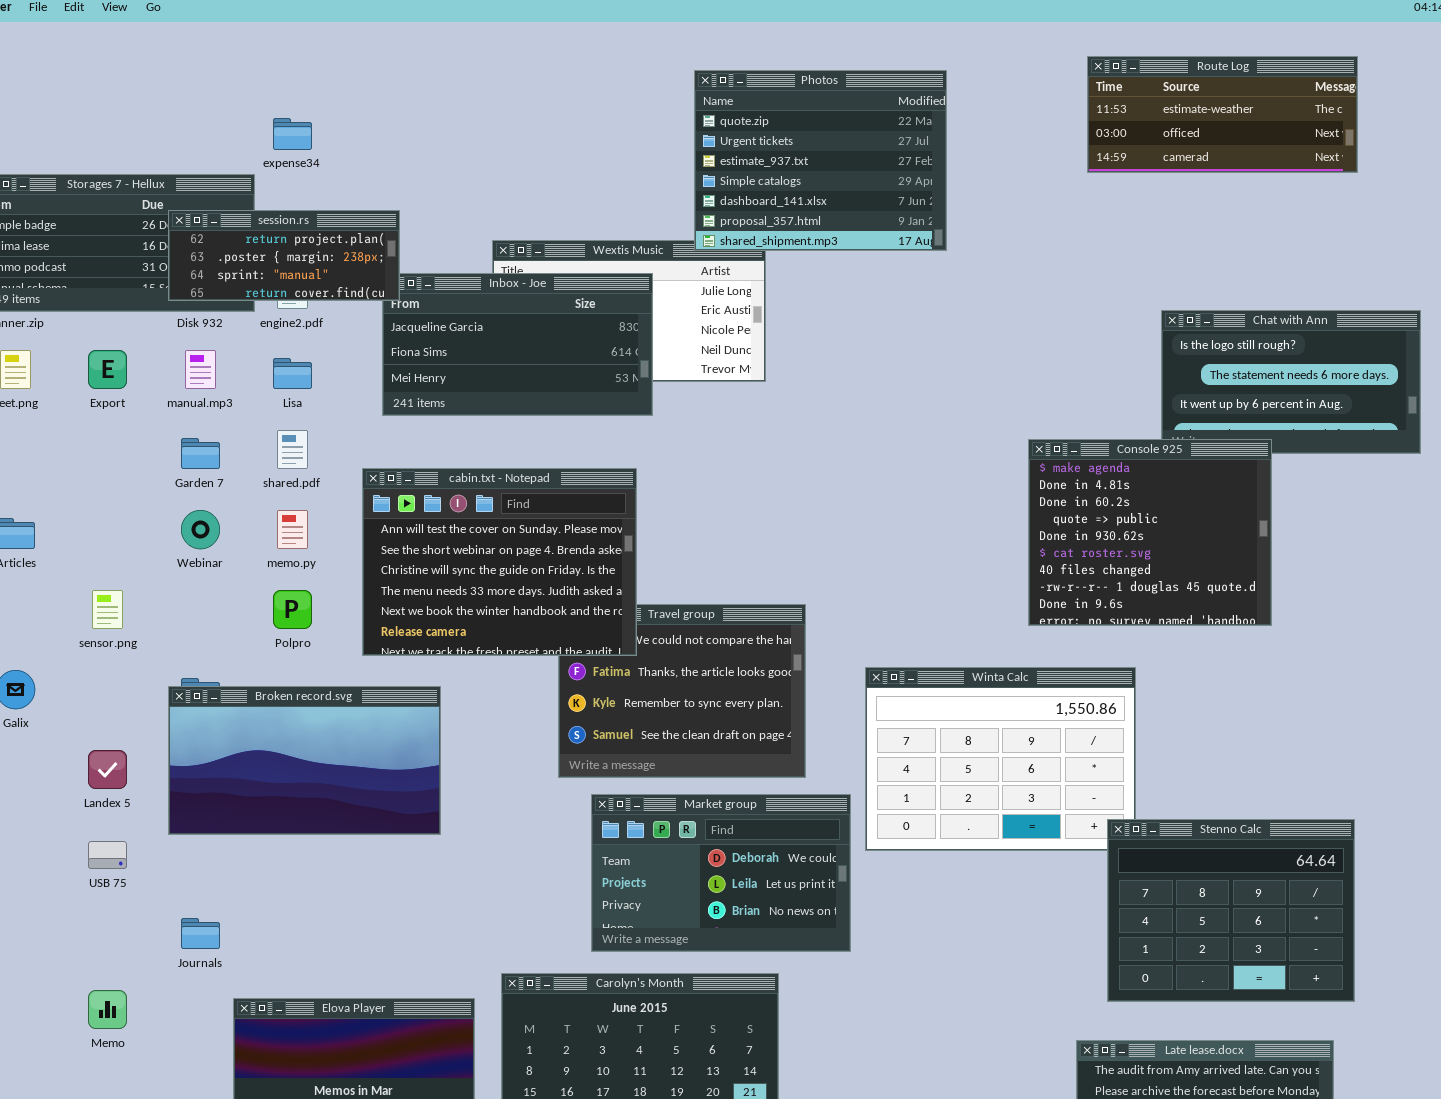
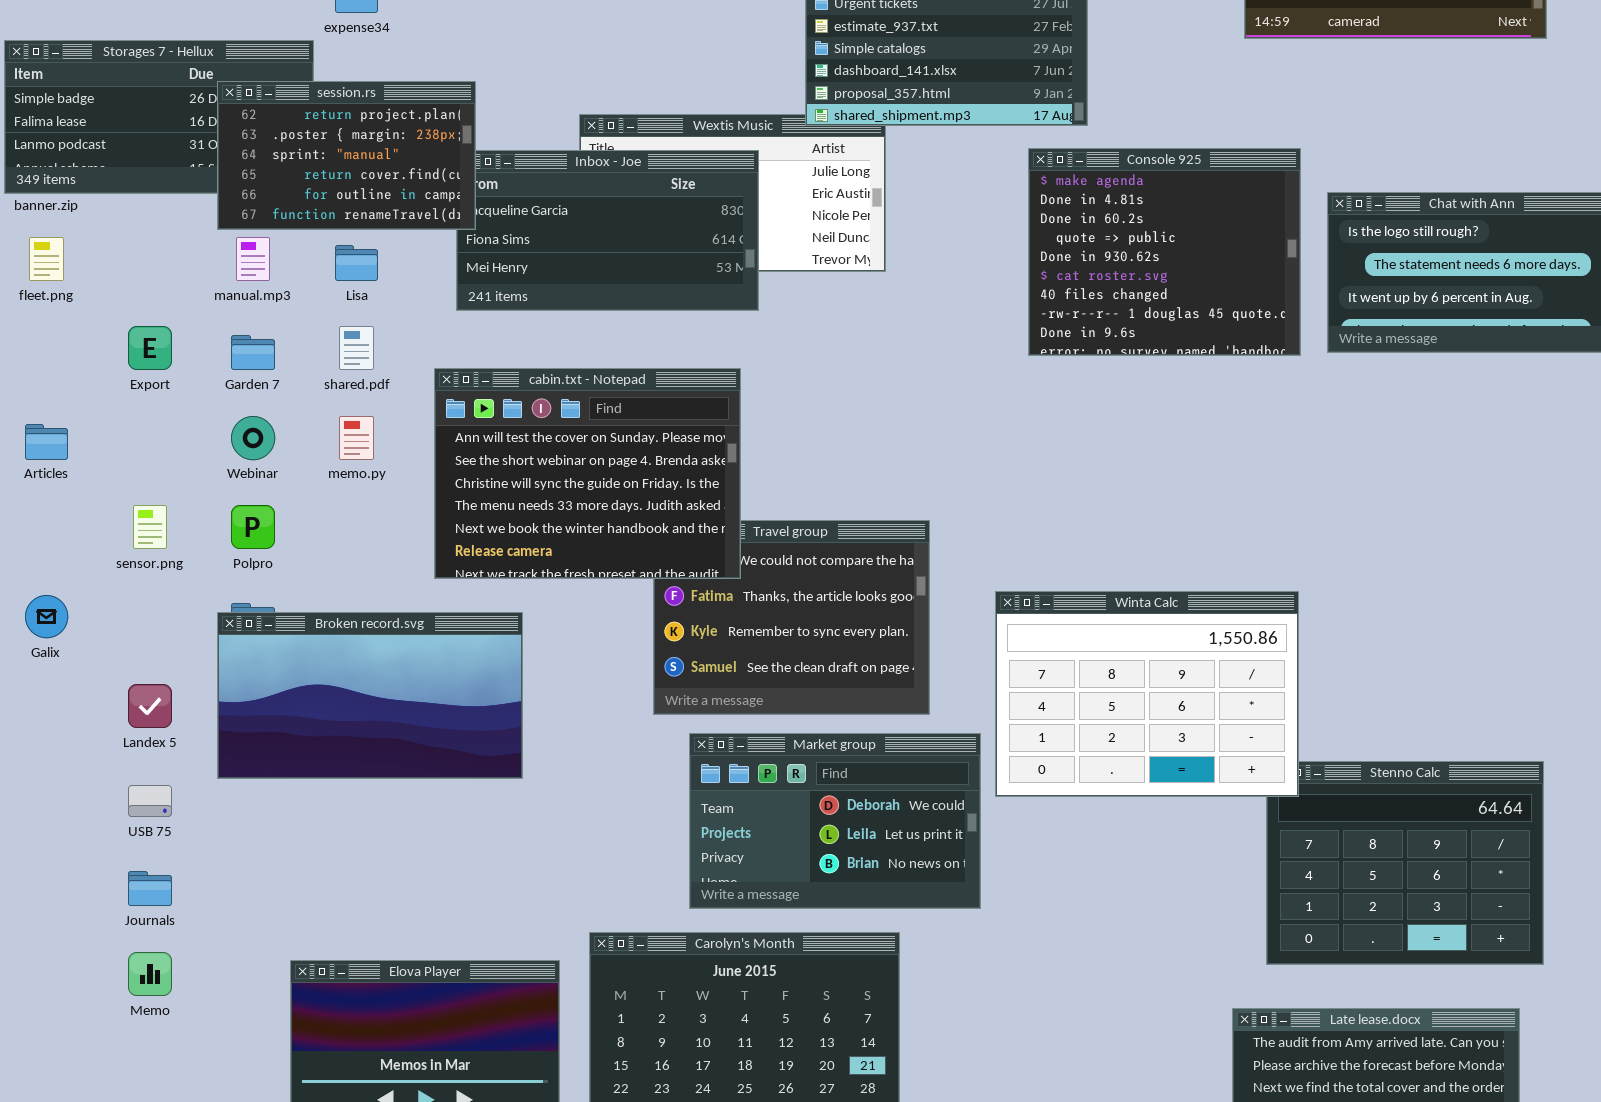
session.rs: [168,210,400,301] -> [217,81,476,230], resized
Export: [88,350,127,389] -> [128,326,172,370], moved
Console 925: [1028,439,1272,626] -> [1028,148,1301,356], moved
Polpro: [273,590,312,629] -> [231,505,275,549], moved
Winta Calc: [865,667,1136,851] -> [995,591,1299,797], raised
Journals: [181,918,220,949] -> [128,871,172,906], moved

